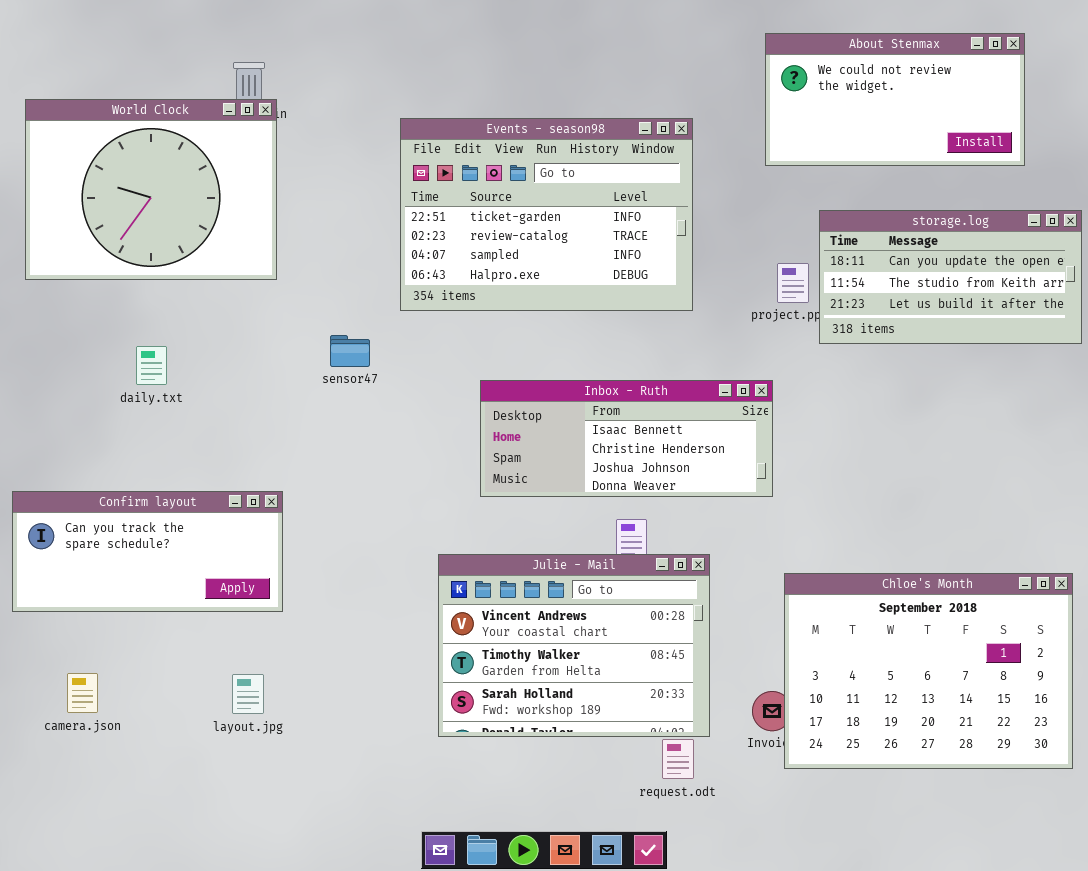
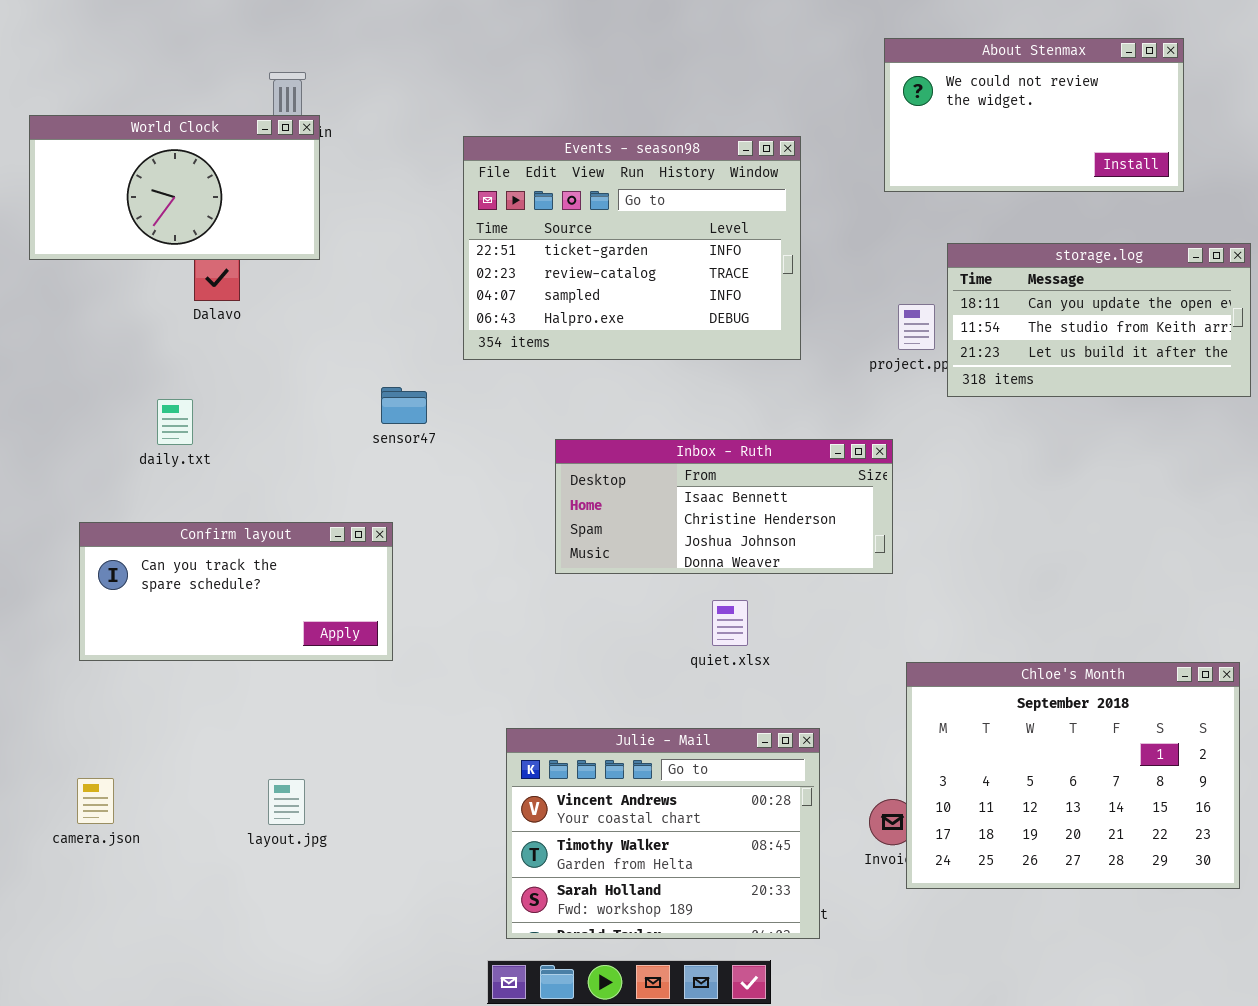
World Clock: [25,99,277,280] -> [29,115,320,260], resized
Confirm layout: [12,491,283,612] -> [79,522,393,661], moved
Julie - Mail: [438,554,710,737] -> [506,728,820,939], moved

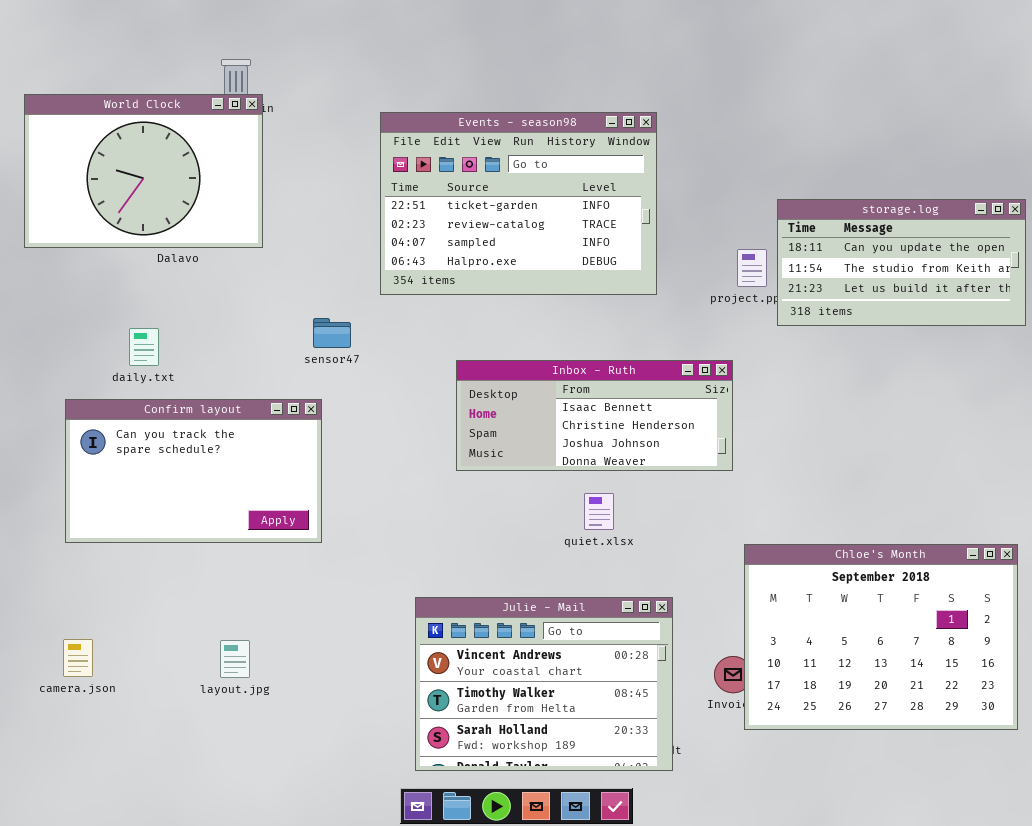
About Stenmax: [884,38,1184,192] -> none, closed
World Clock: [29,115,320,260] -> [24,94,263,248], resized
Confirm layout: [79,522,393,661] -> [65,399,322,543], resized

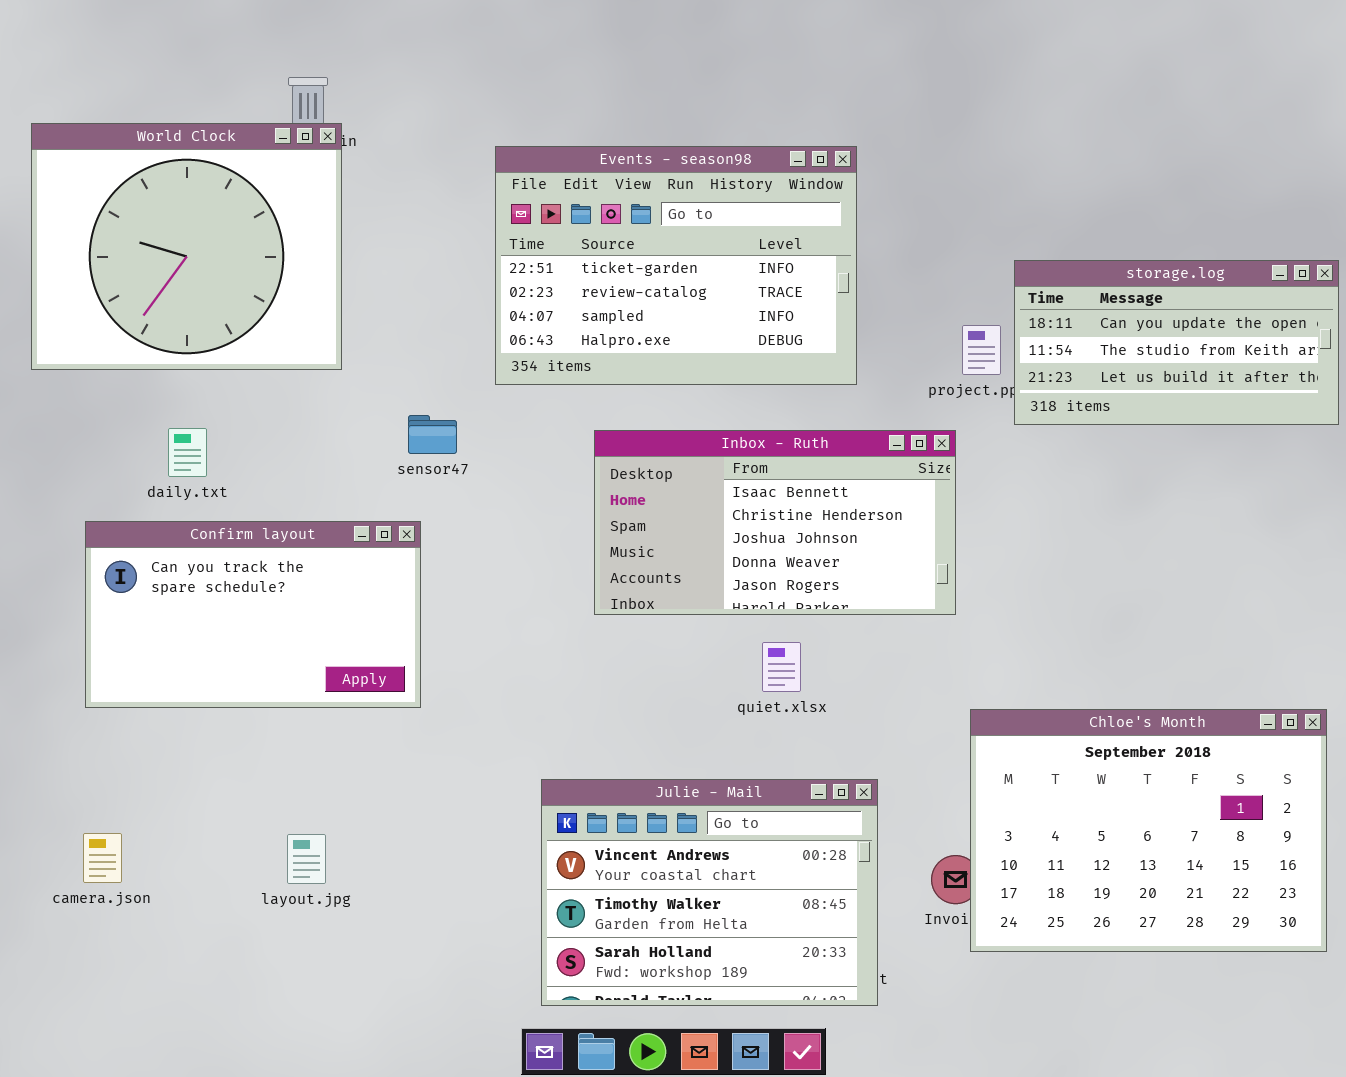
World Clock: [24,94,263,248] -> [31,123,342,370], resized
Inbox - Ruth: [456,360,733,471] -> [594,430,956,615], resized

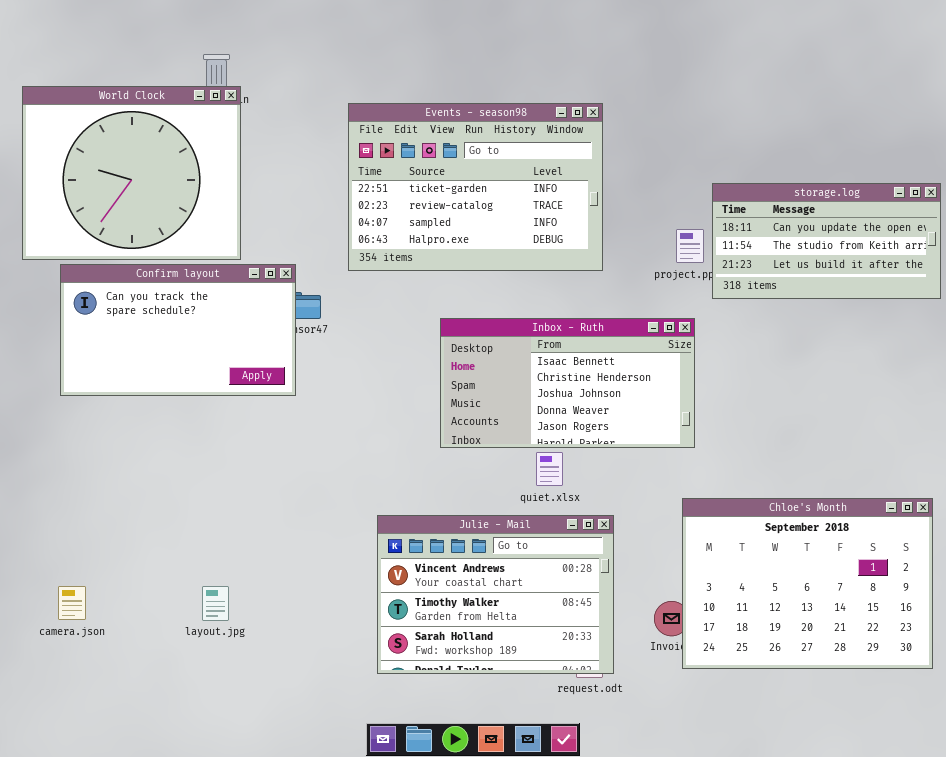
Inbox - Ruth: [594,430,956,615] -> [440,318,695,448], moved
Confirm layout: [85,521,421,708] -> [60,264,296,396], moved
Julie - Mail: [541,779,878,1006] -> [377,515,614,674], moved

